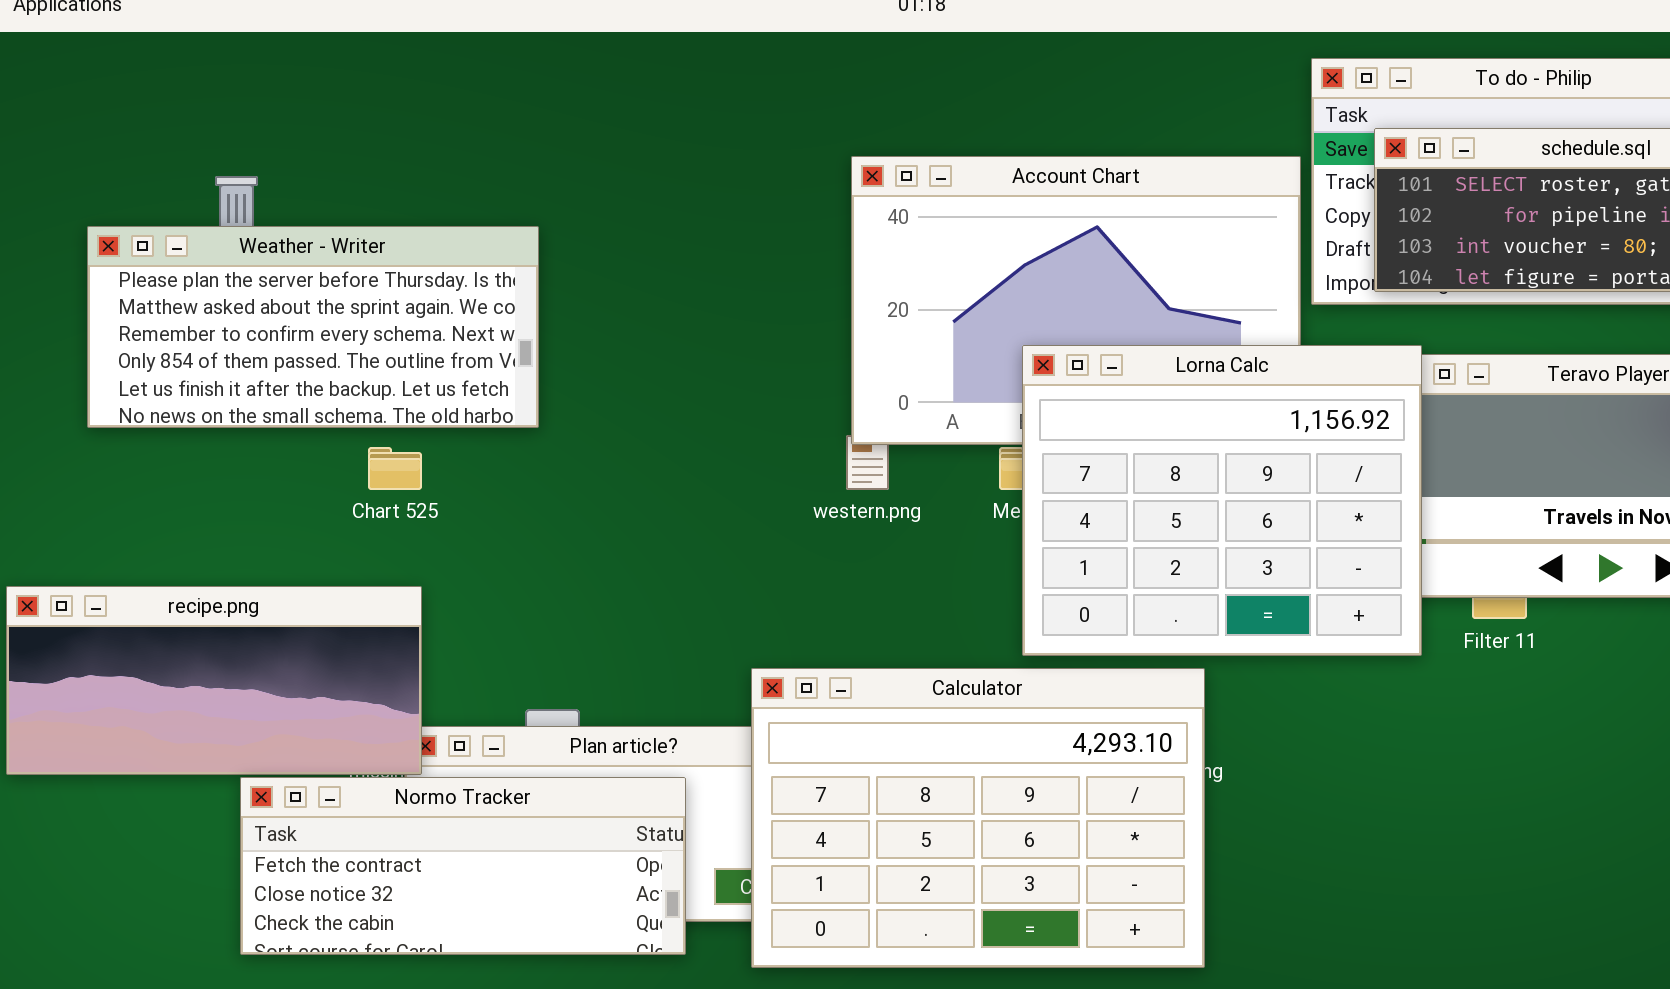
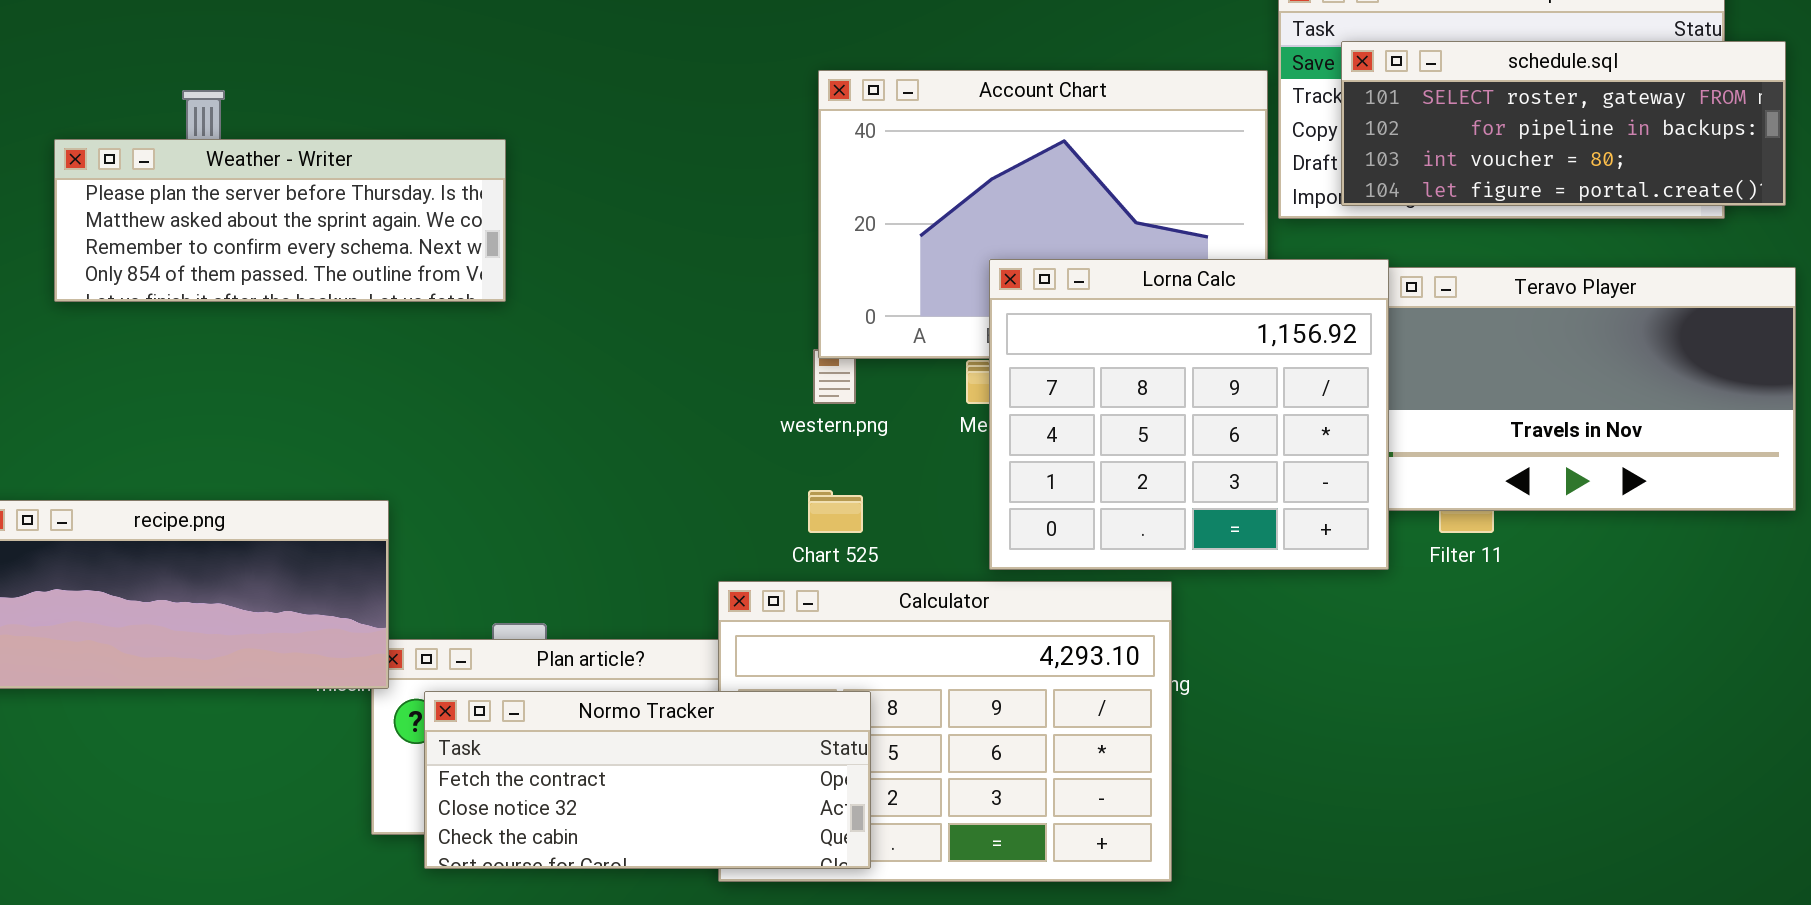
Weather - Writer: [87,226,539,428] -> [54,139,506,302], resized
Chart 525: [368,447,422,490] -> [808,490,863,533], moved
Normo Tracker: [240,777,686,955] -> [424,691,871,869], moved

